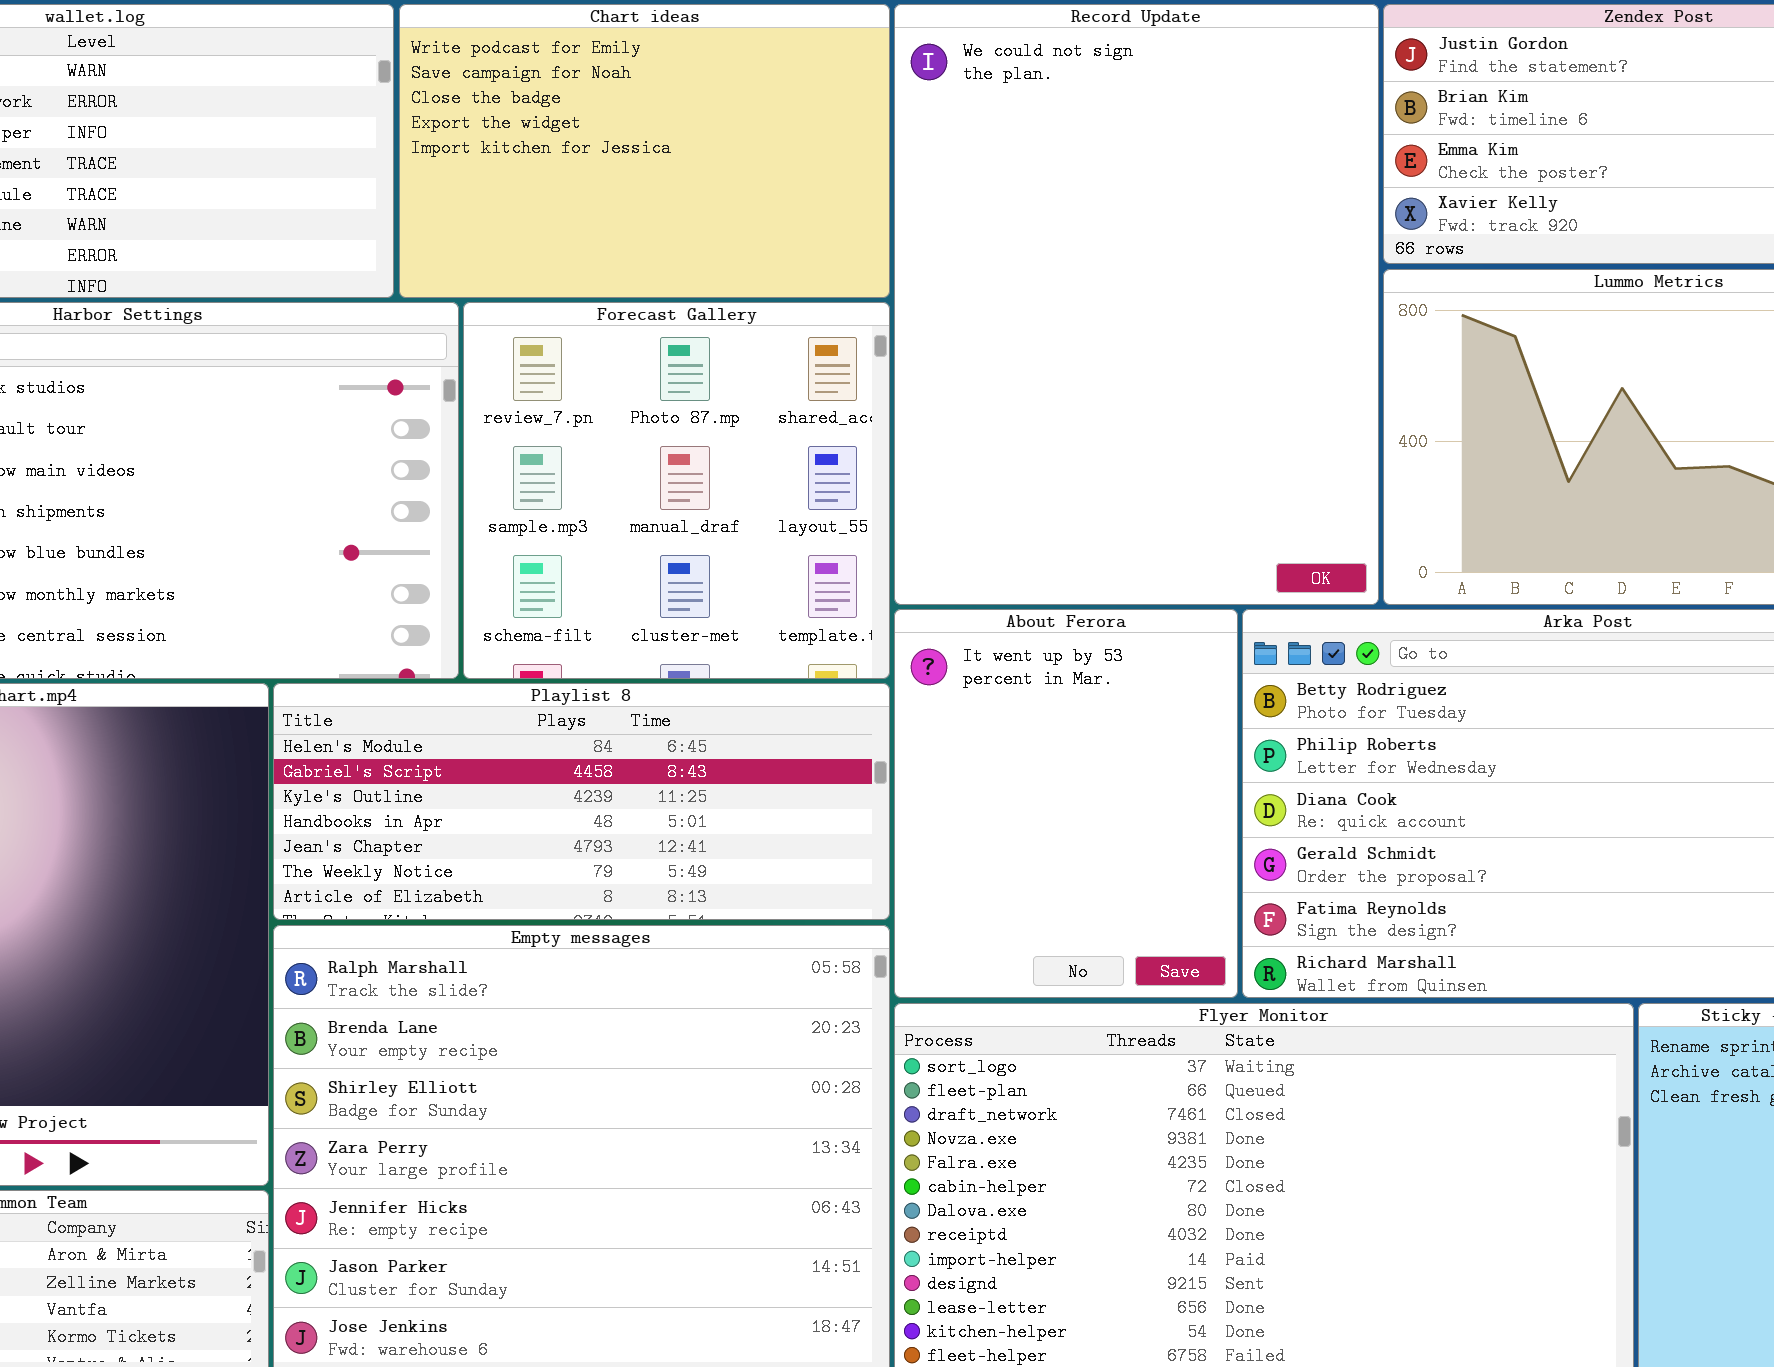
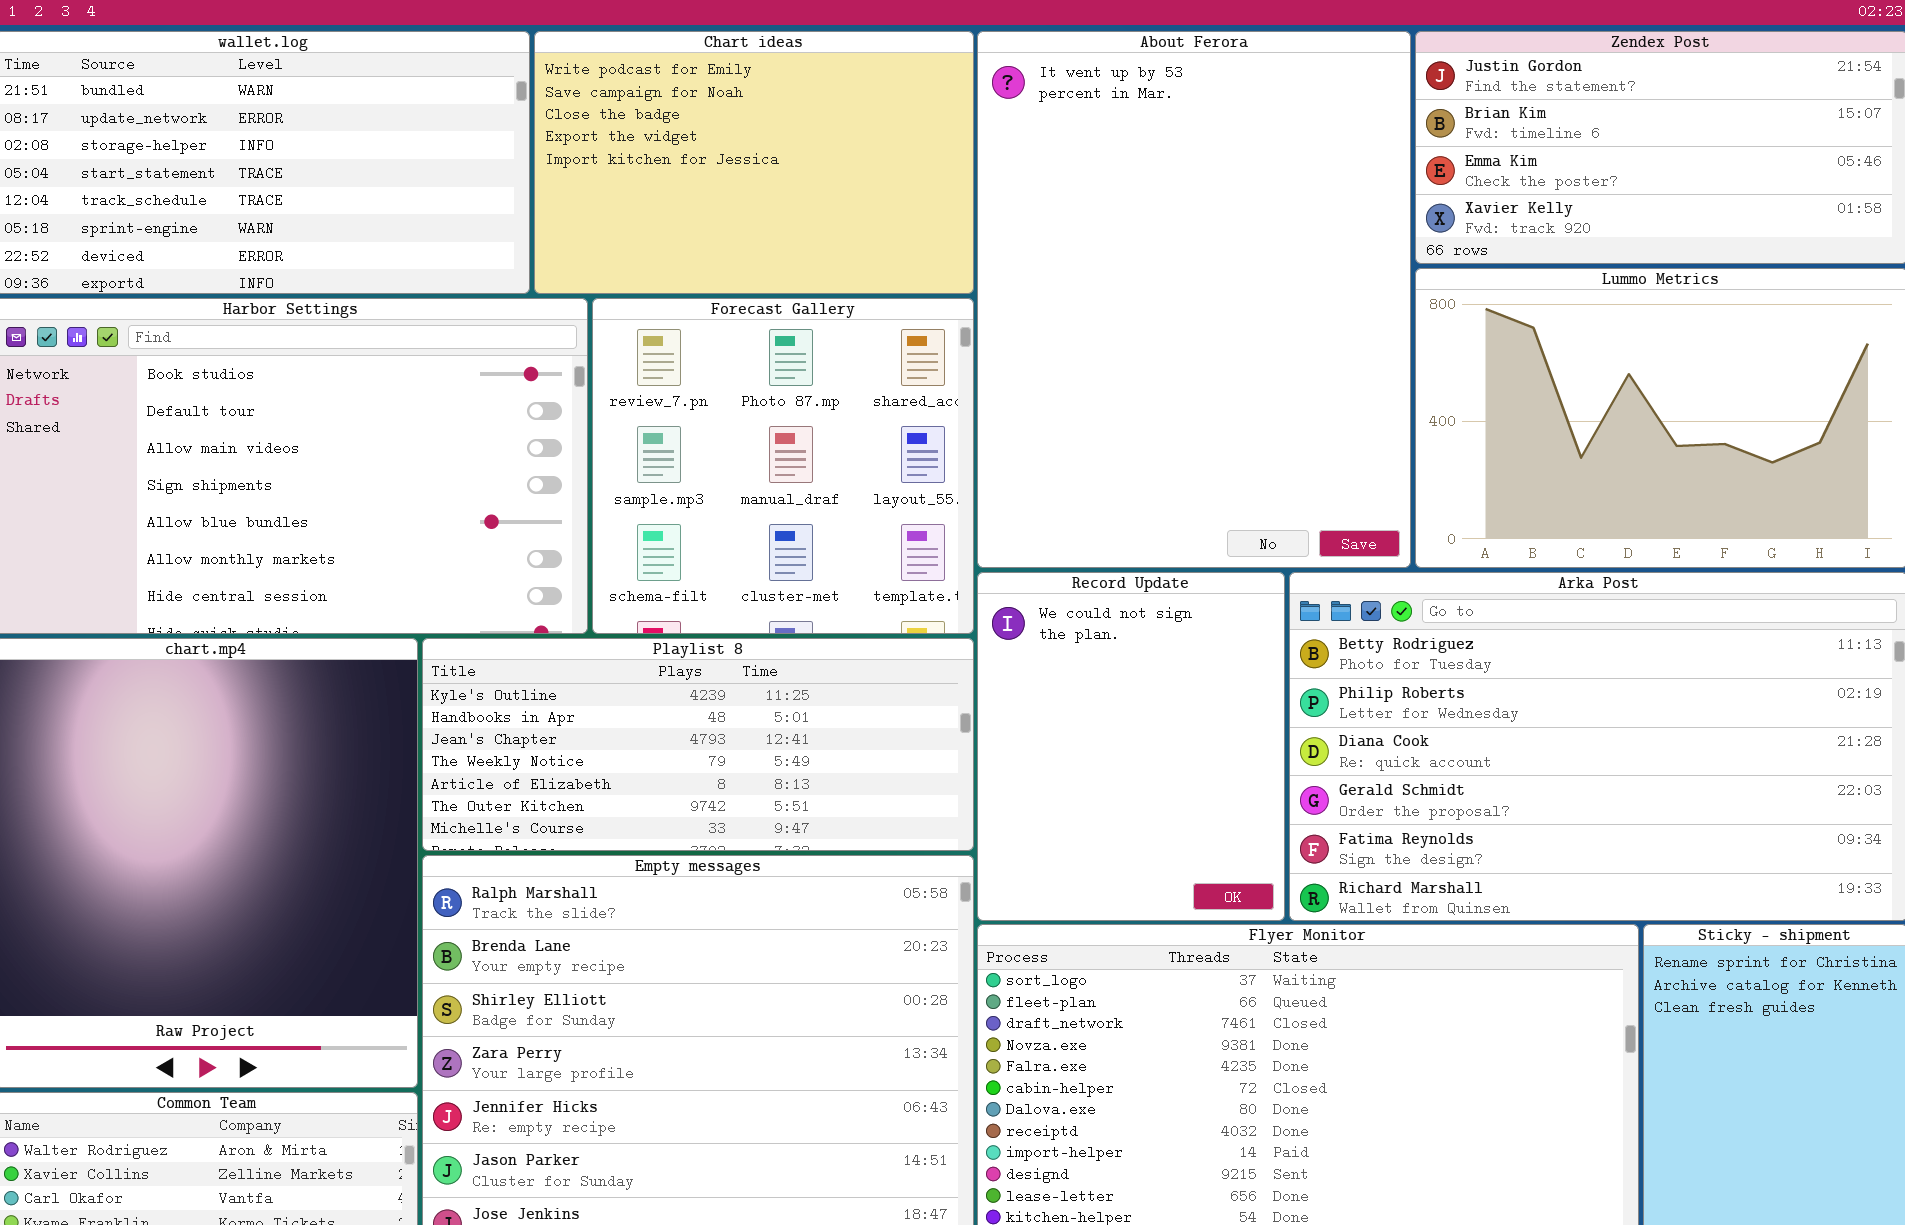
Record Update: [894,4,1379,605] -> [977,572,1285,921], moved, resized
About Ferora: [894,609,1238,998] -> [977,31,1411,568], moved, resized
Playlist 8: [273,683,890,920] -> [422,638,974,851], scrolled down 2 rows

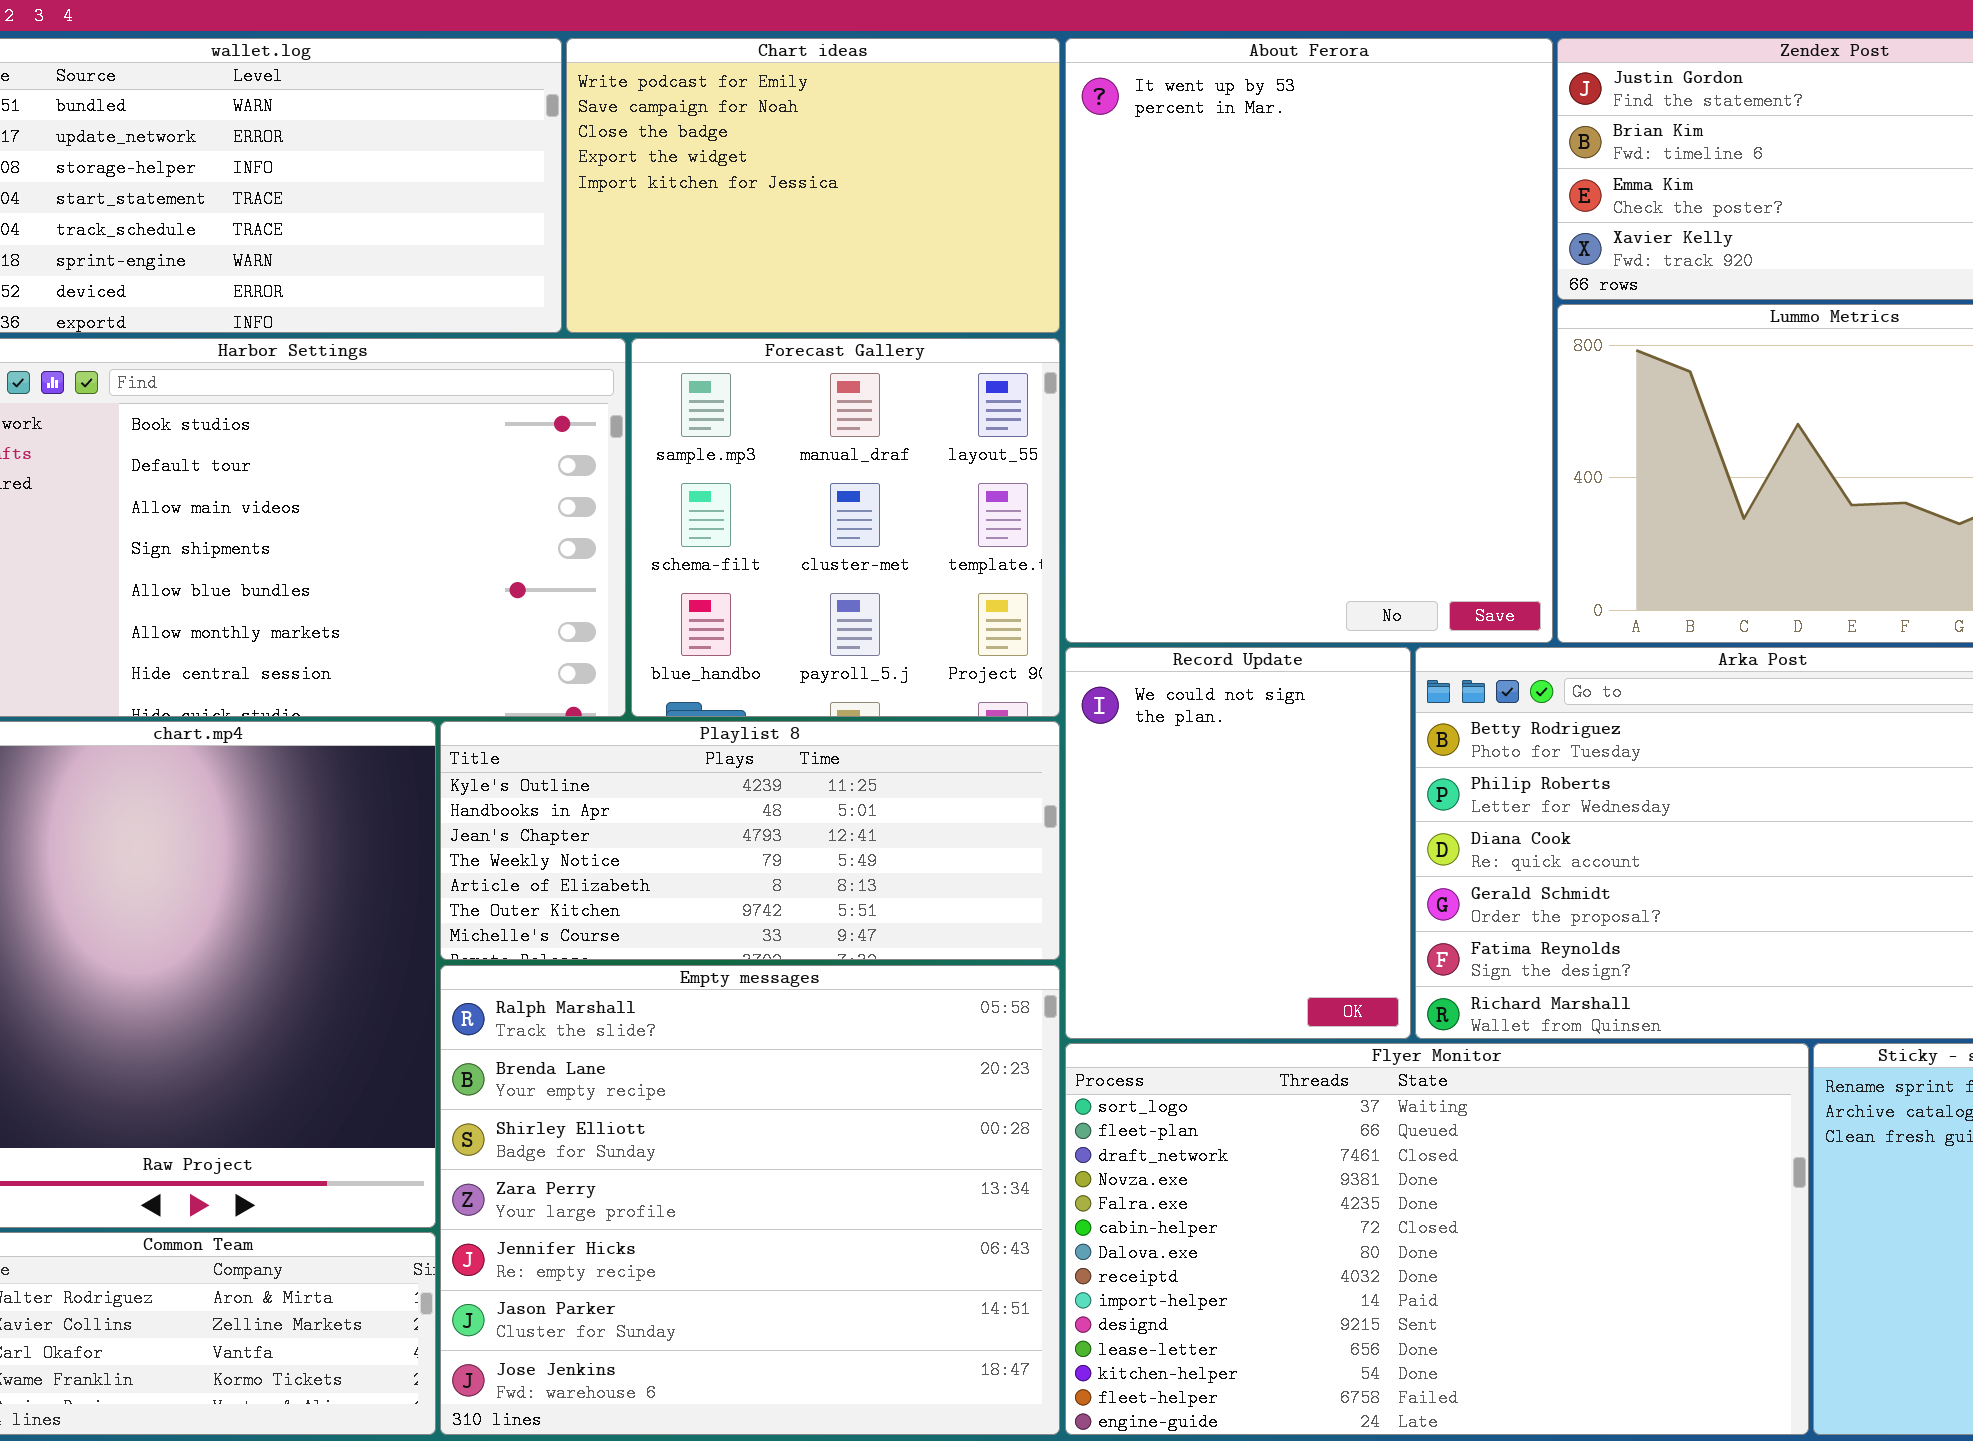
Forecast Gallery: [592,298,974,634] -> [631,338,1060,717], scrolled down 1 row

